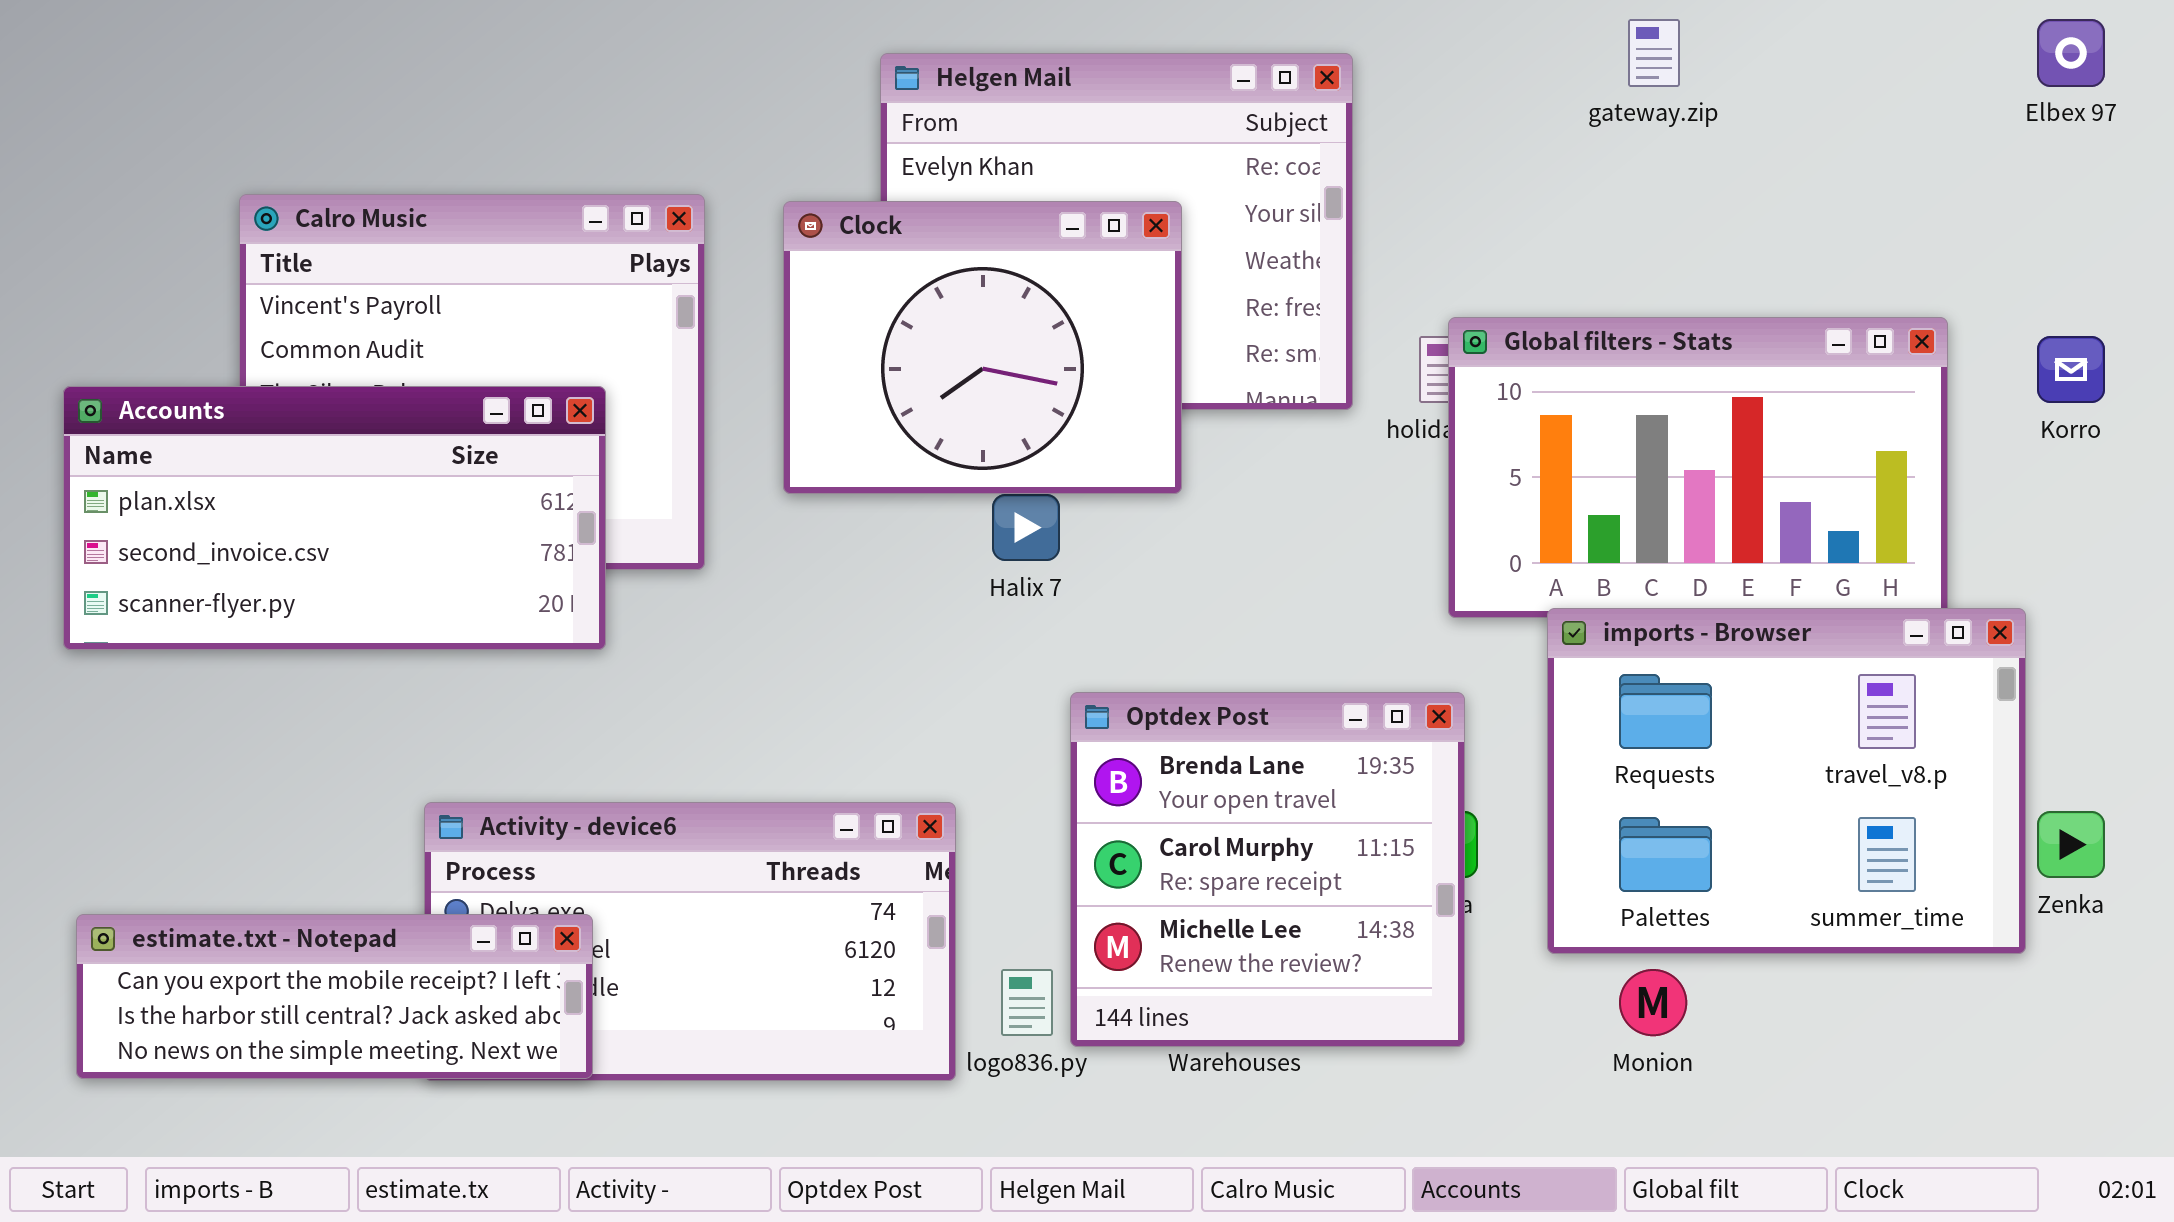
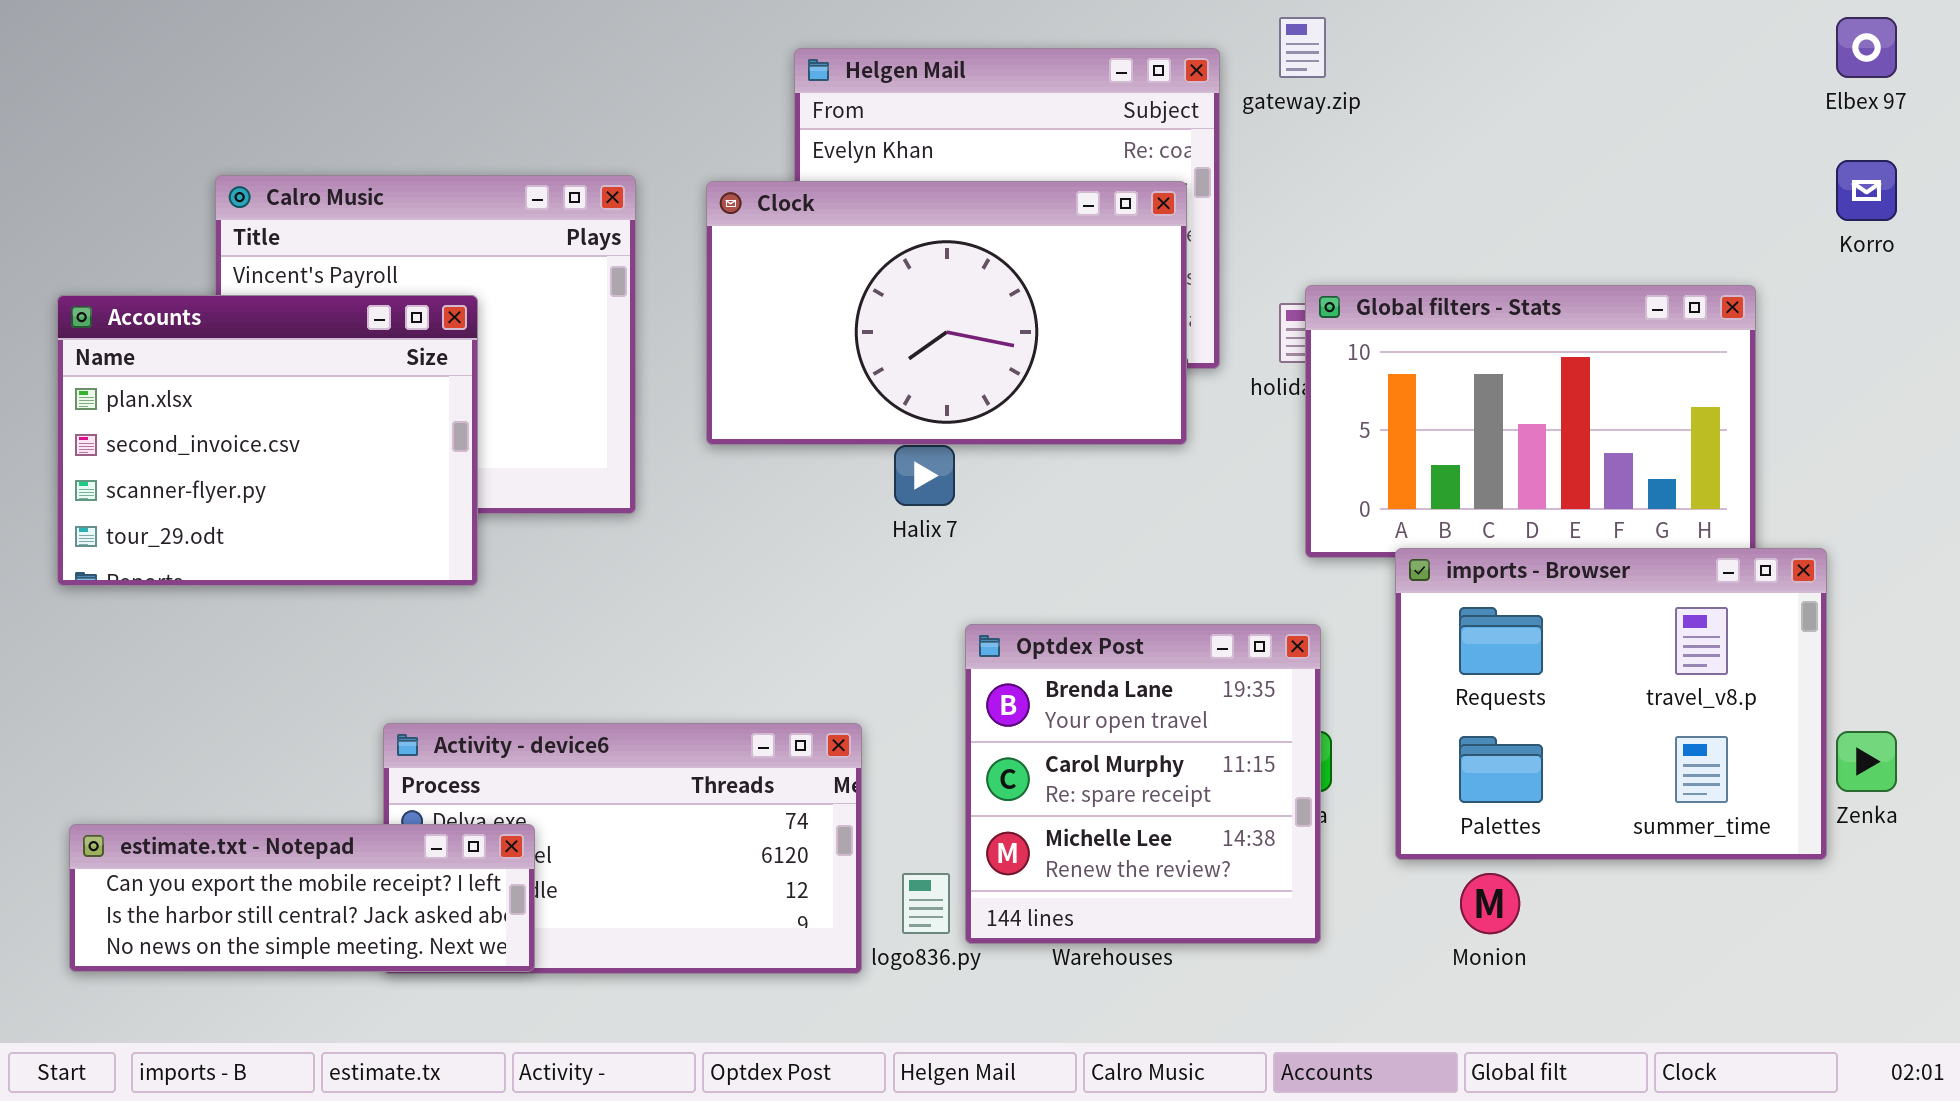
gateway.zip: [1628,19,1680,87] -> [1279,17,1326,78], moved
Clock: [783,201,1182,494] -> [706,181,1187,445], resized
Korro: [2037,336,2105,403] -> [1836,160,1897,221], moved
Accounts: [63,386,606,650] -> [57,295,478,586], resized

